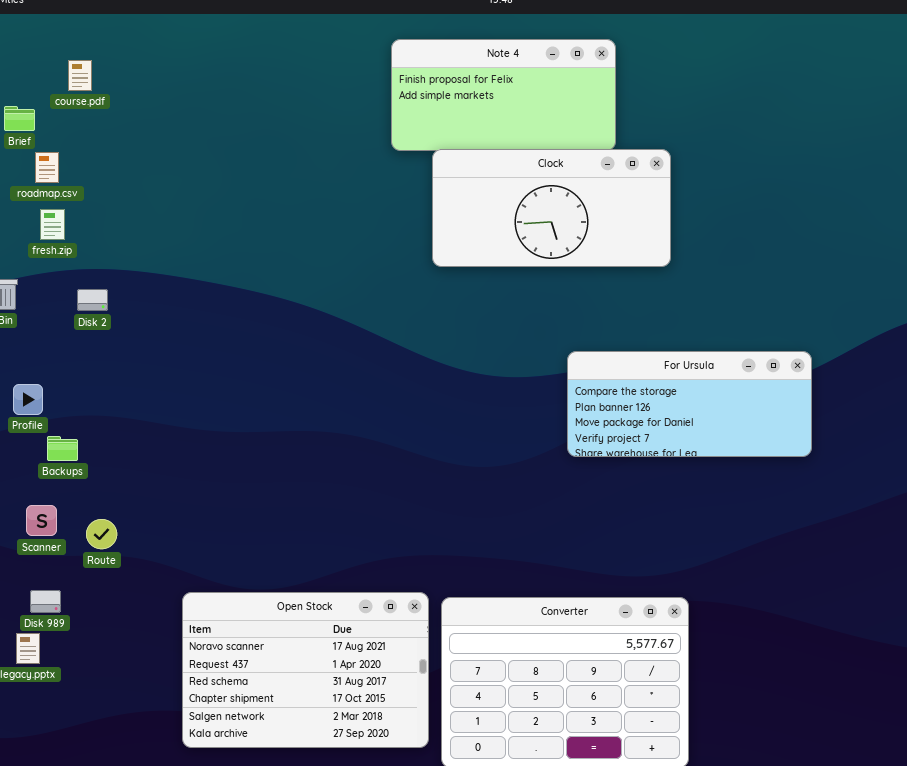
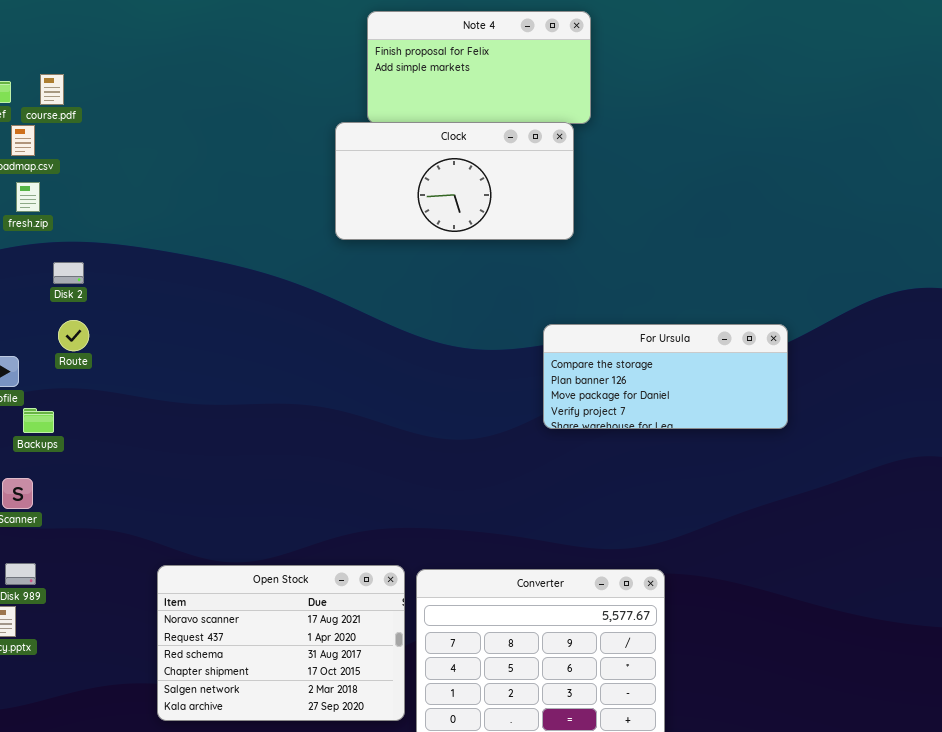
course.pdf: [68,60,92,91] -> [40,74,64,105], moved
Clock: [432,149,671,267] -> [335,122,574,240], moved
Route: [86,519,117,549] -> [58,320,89,351], moved

